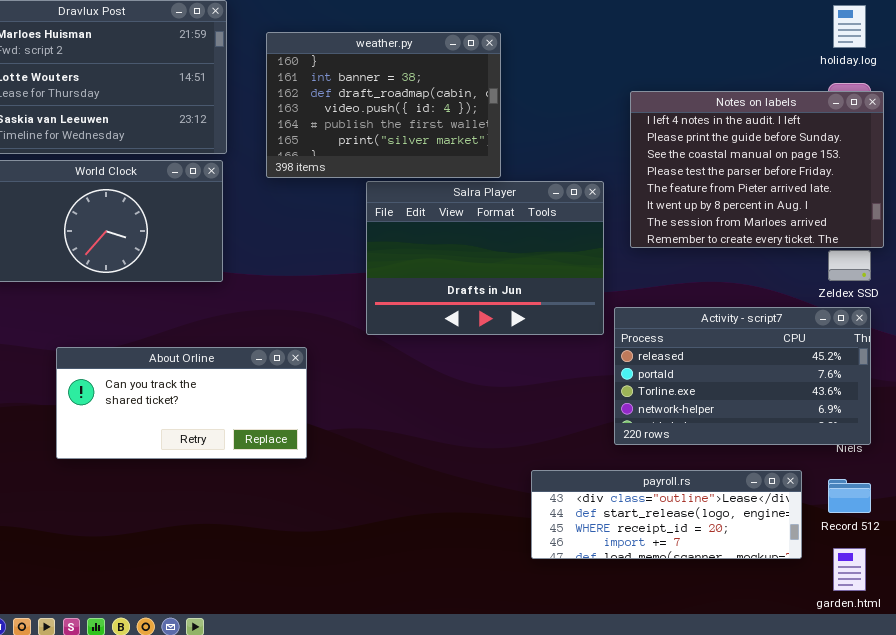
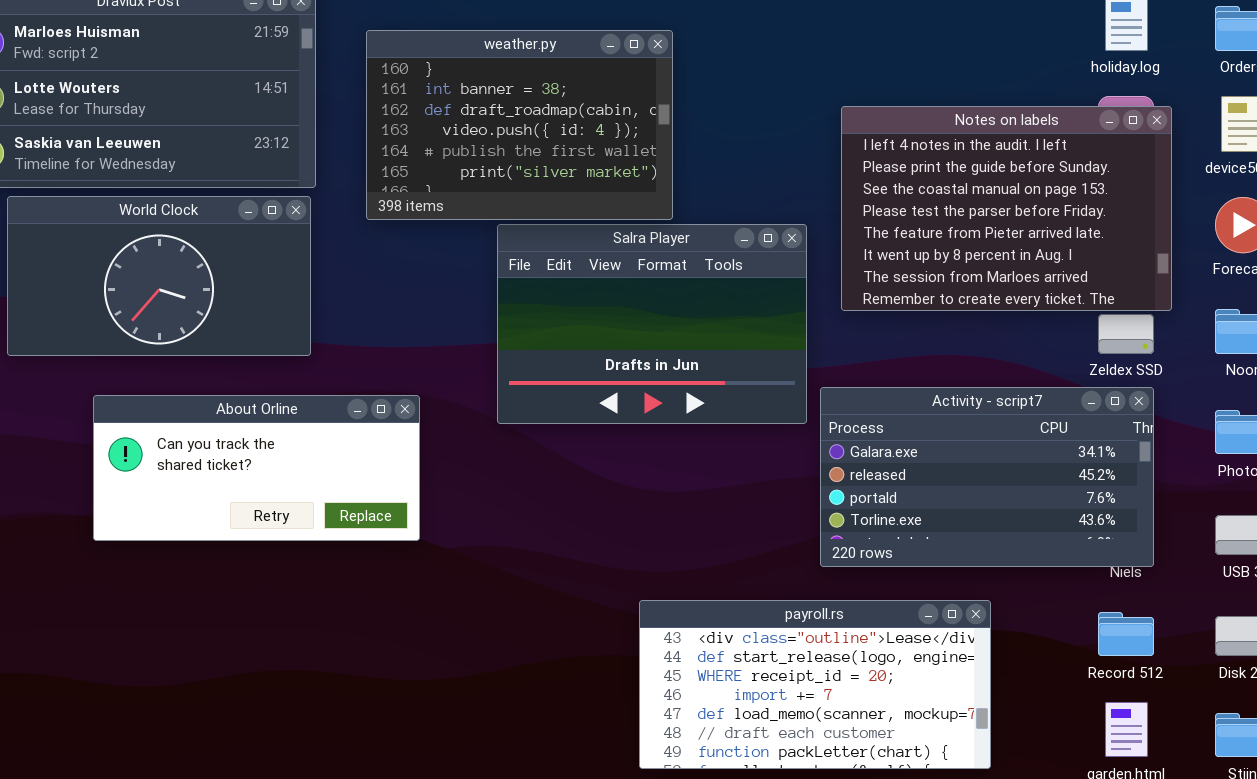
Activity - script7: [614,307,871,445] -> [820,387,1154,567], scrolled up 1 row
About Orline: [56,347,307,459] -> [93,395,420,541], moved
payroll.rs: [531,470,802,559] -> [639,600,991,769], moved, resized

